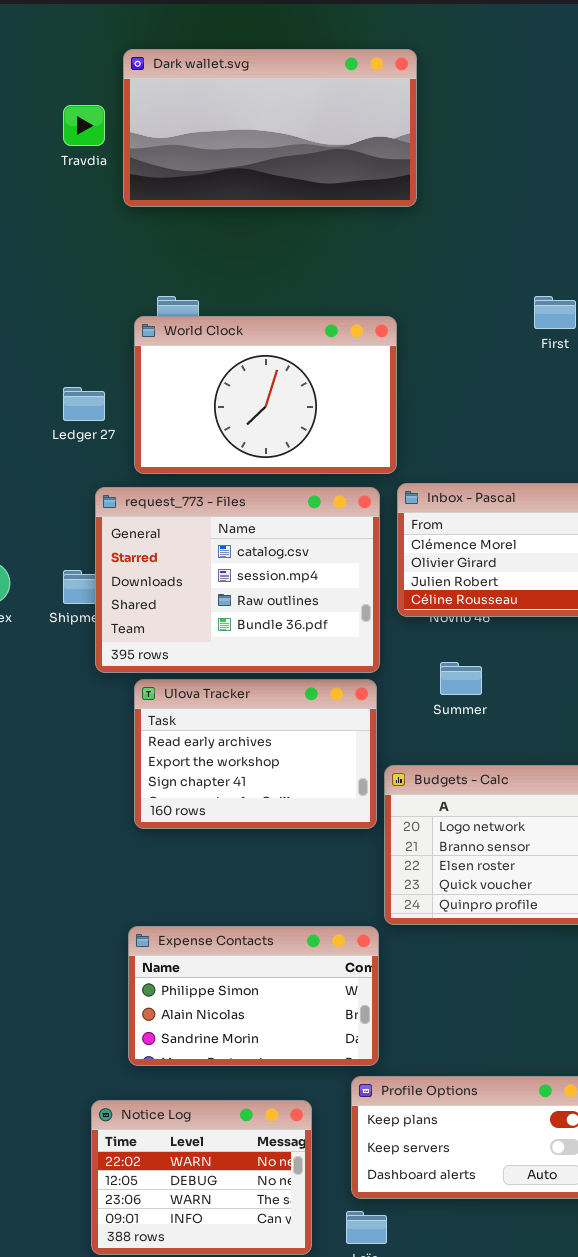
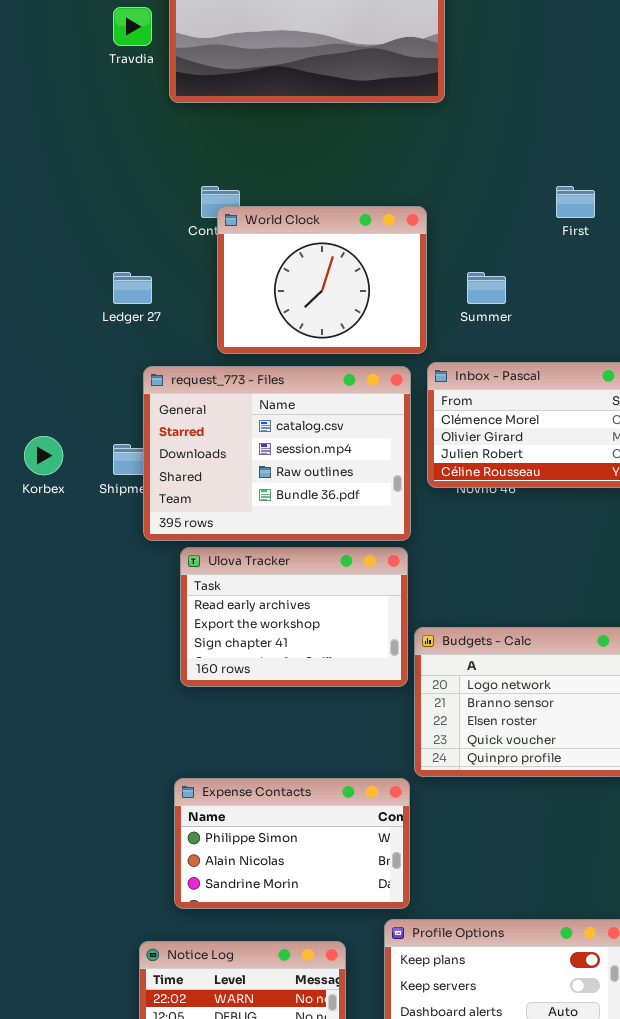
World Clock: [134,316,397,474] -> [217,206,427,354], resized
Summer: [440,662,482,695] -> [467,272,506,304], moved

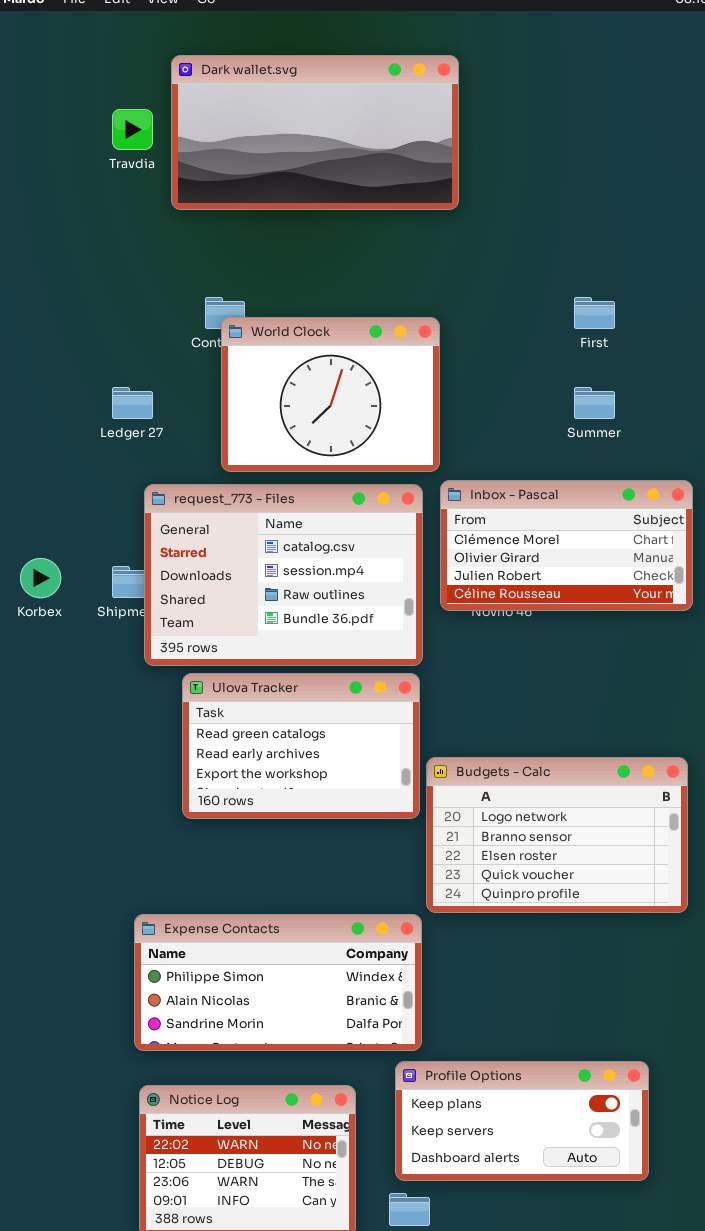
Summer: [467,272,506,304] -> [574,387,615,419], moved
Ulova Tracker: [180,547,408,687] -> [182,673,420,819], scrolled up 1 row
Expense Contacts: [174,778,410,909] -> [134,914,422,1051], resized

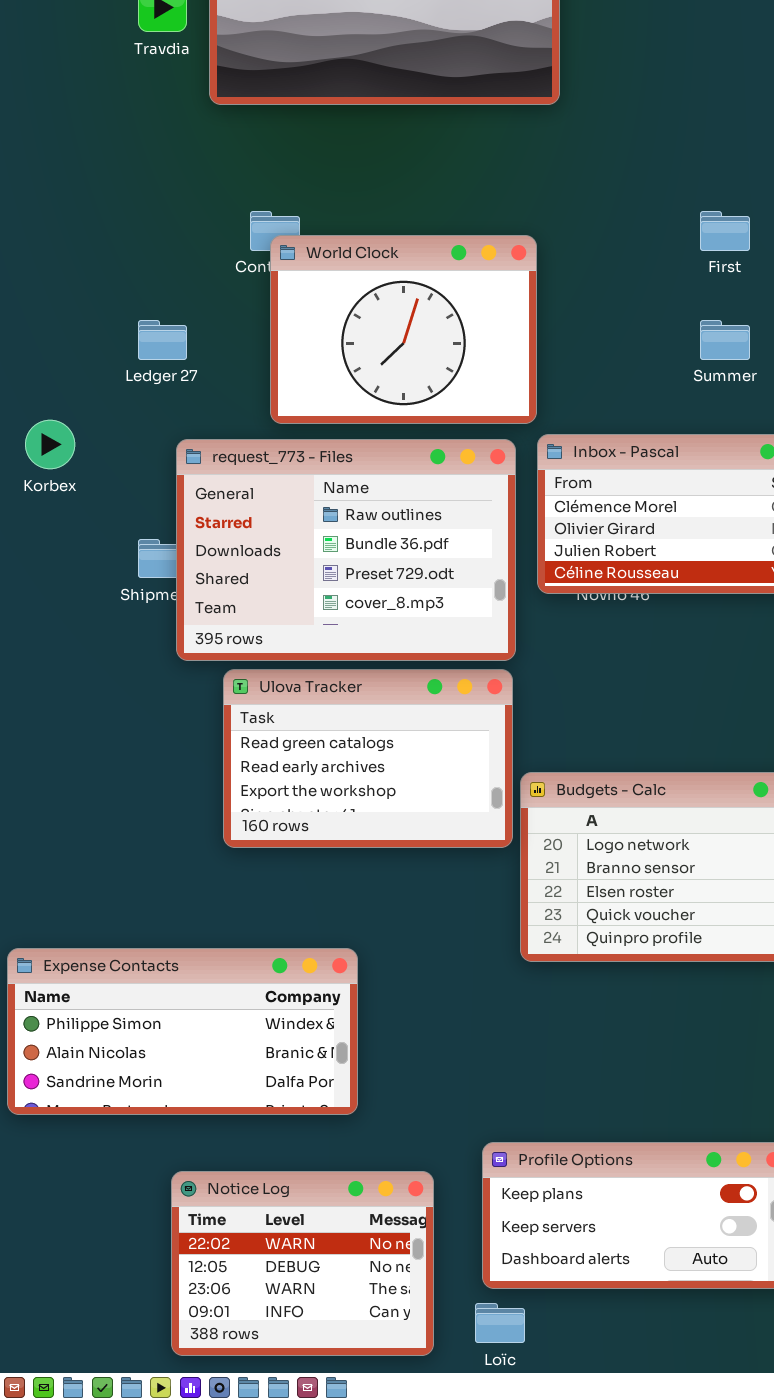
request_773 - Files: [144,484,423,666] -> [176,439,516,661], scrolled down 2 rows
Korbex: [20,558,61,598] -> [25,420,75,469], moved
Expense Contacts: [134,914,422,1051] -> [7,948,358,1115], moved

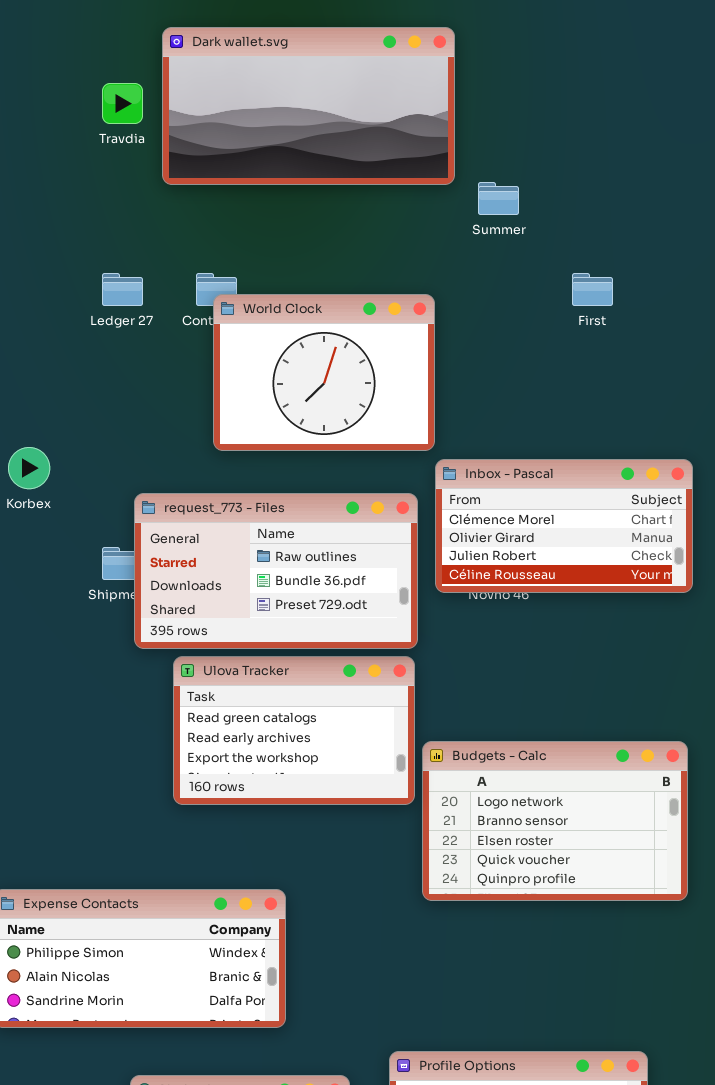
Ledger 27: [138,320,187,360] -> [102,273,143,306], moved
Summer: [700,320,750,360] -> [478,182,519,215], moved
request_773 - Files: [176,439,516,661] -> [134,493,418,649], resized

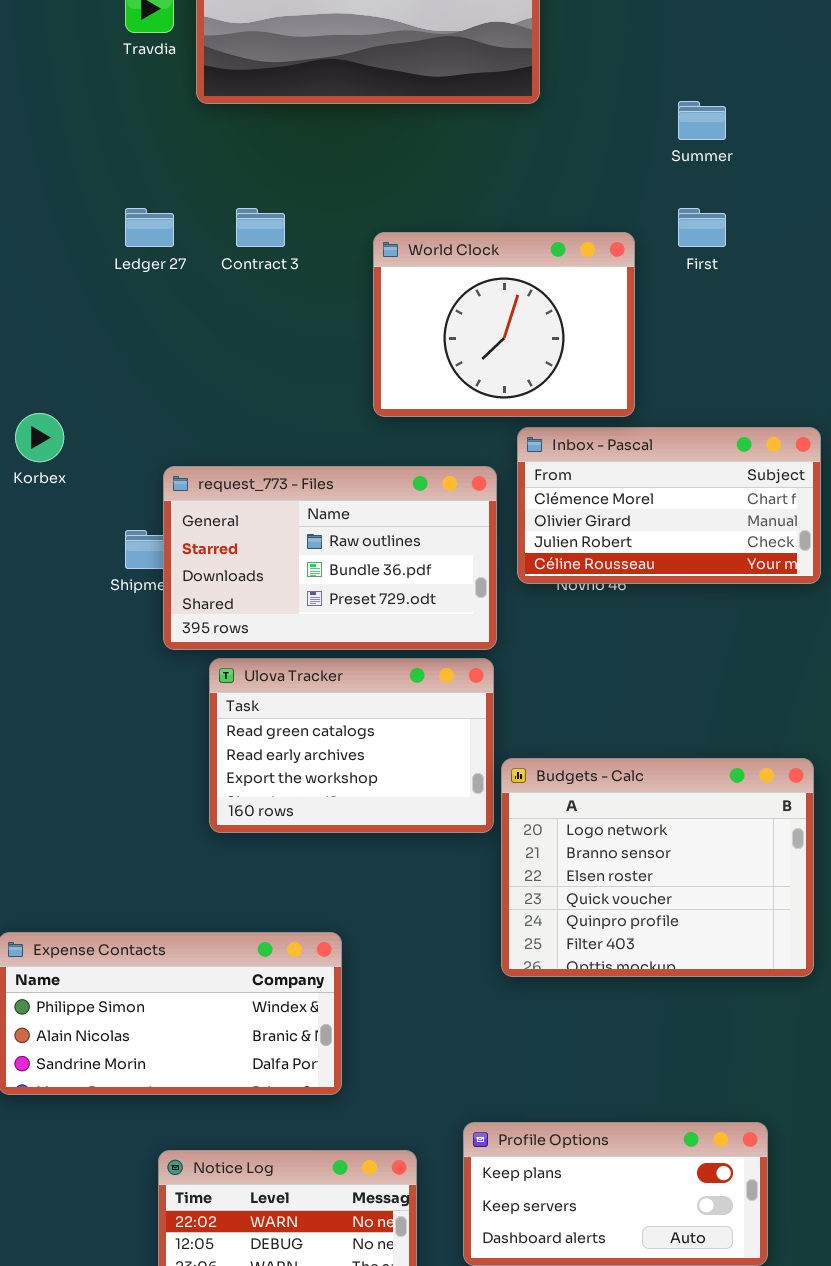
Summer: [478,182,519,215] -> [678,101,726,140], moved
World Clock: [213,294,435,451] -> [373,232,635,417], moved
Budgets - Calc: [422,741,688,901] -> [501,758,814,977], resized

